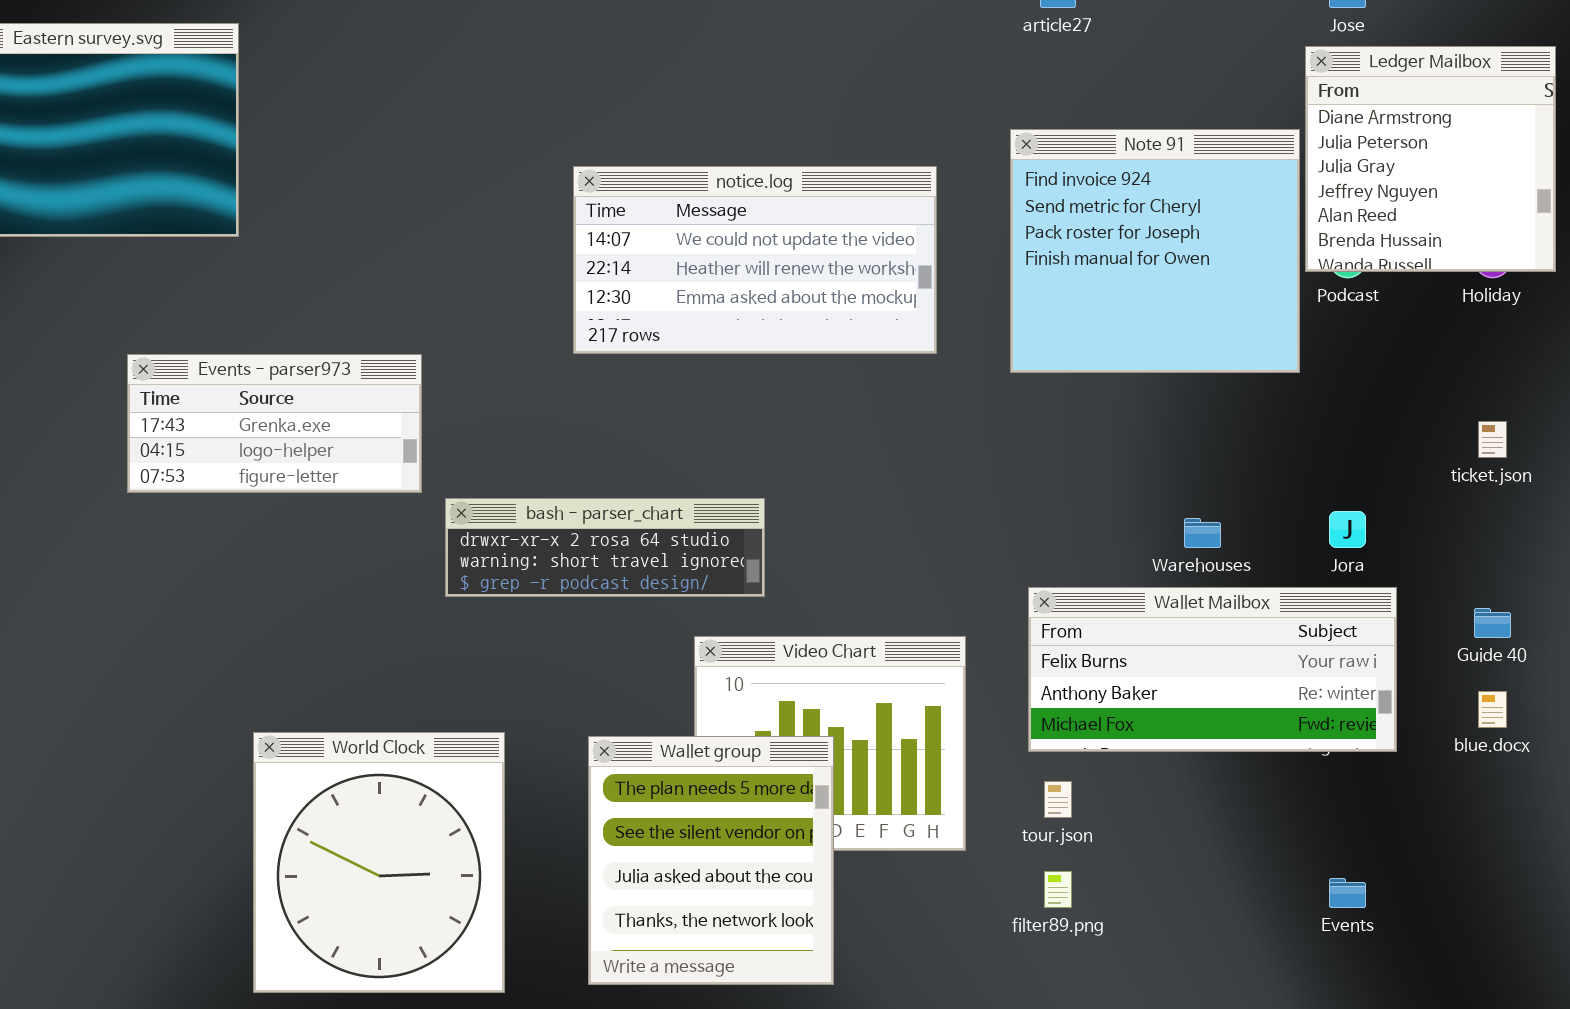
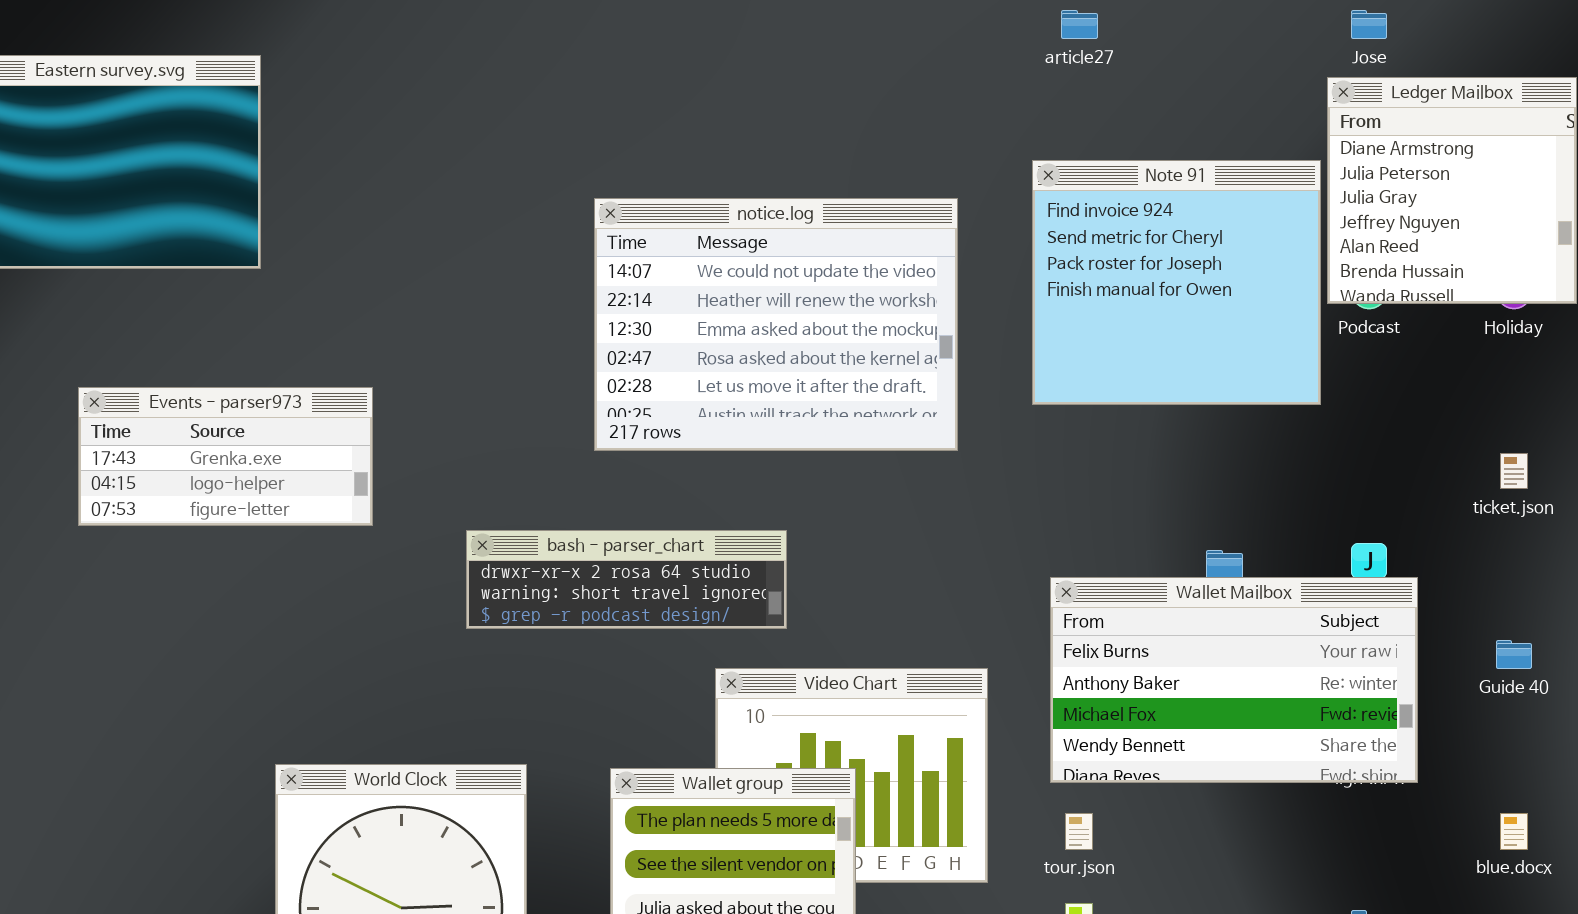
notice.log: [573,166,937,354] -> [594,198,958,451], resized
Events - parser973: [127,354,422,493] -> [78,387,373,526], moved
Wallet Mailbox: [1028,587,1397,752] -> [1050,577,1418,783], resized
blue.docx: [1478,691,1507,728] -> [1500,813,1528,850], moved

